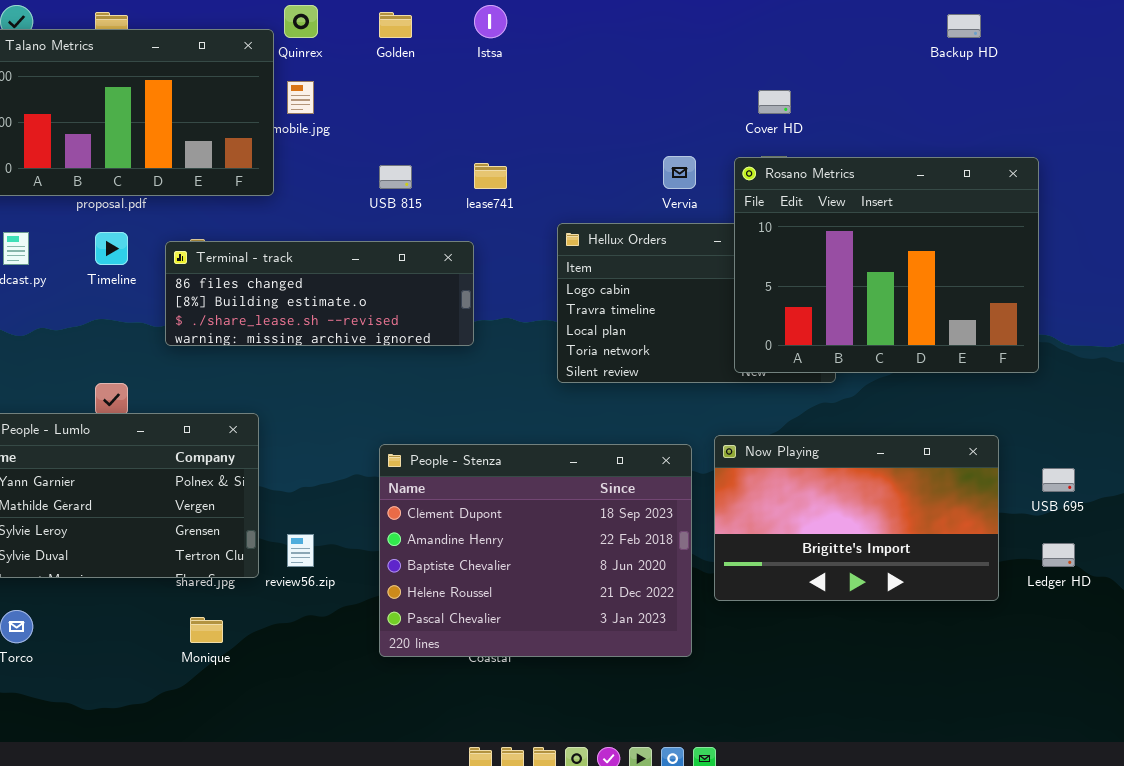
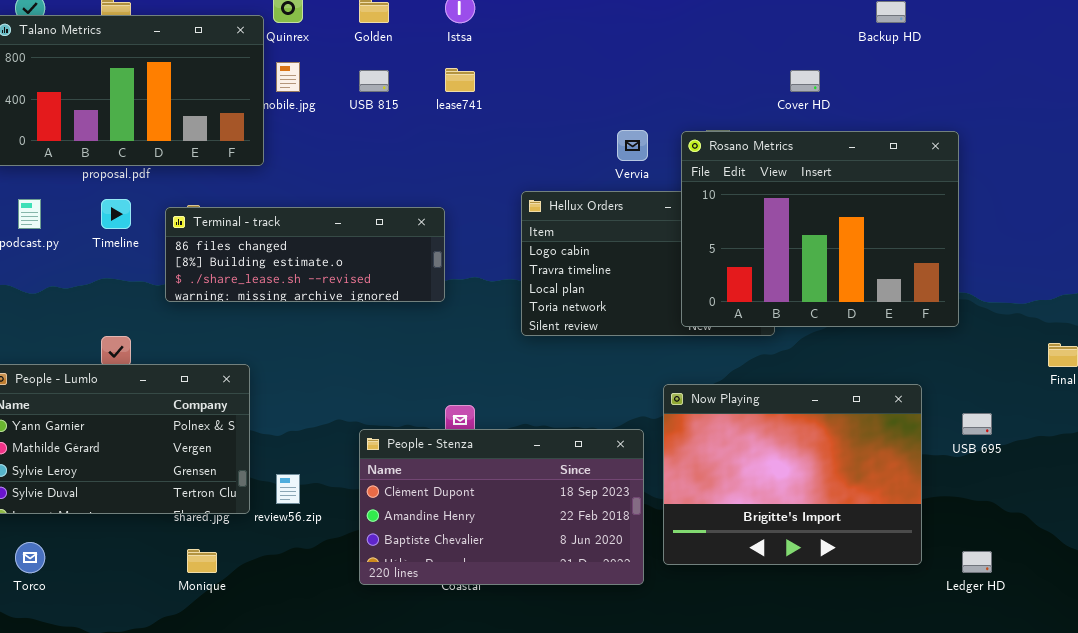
Cover HD: [758,90,791,114] -> [790,70,820,92], moved
lease741: [474,163,507,189] -> [445,68,475,92], moved
USB 815: [379,165,412,189] -> [359,70,389,92], moved
Now Playing: [714,435,999,601] -> [663,384,922,565], resized
People - Stenza: [379,444,692,657] -> [359,429,644,585], resized
Ledger HD: [1042,543,1075,567] -> [962,551,992,573], moved

